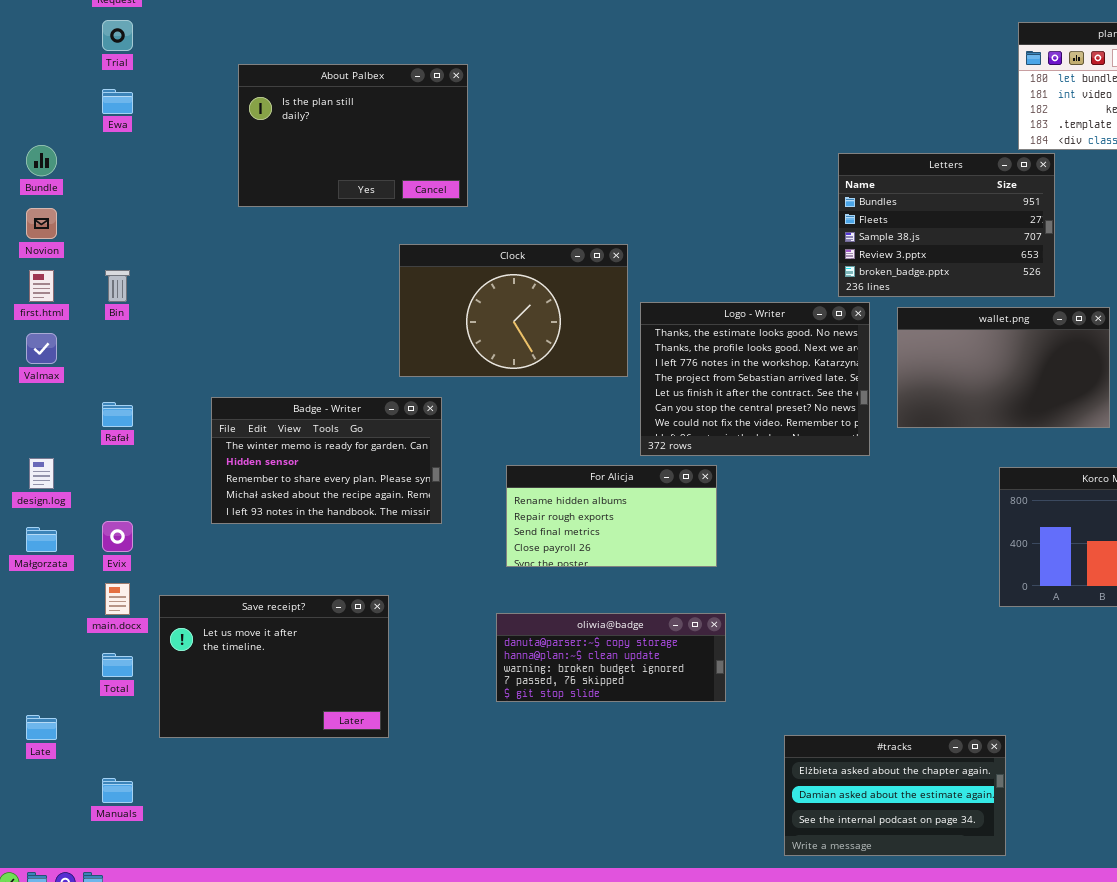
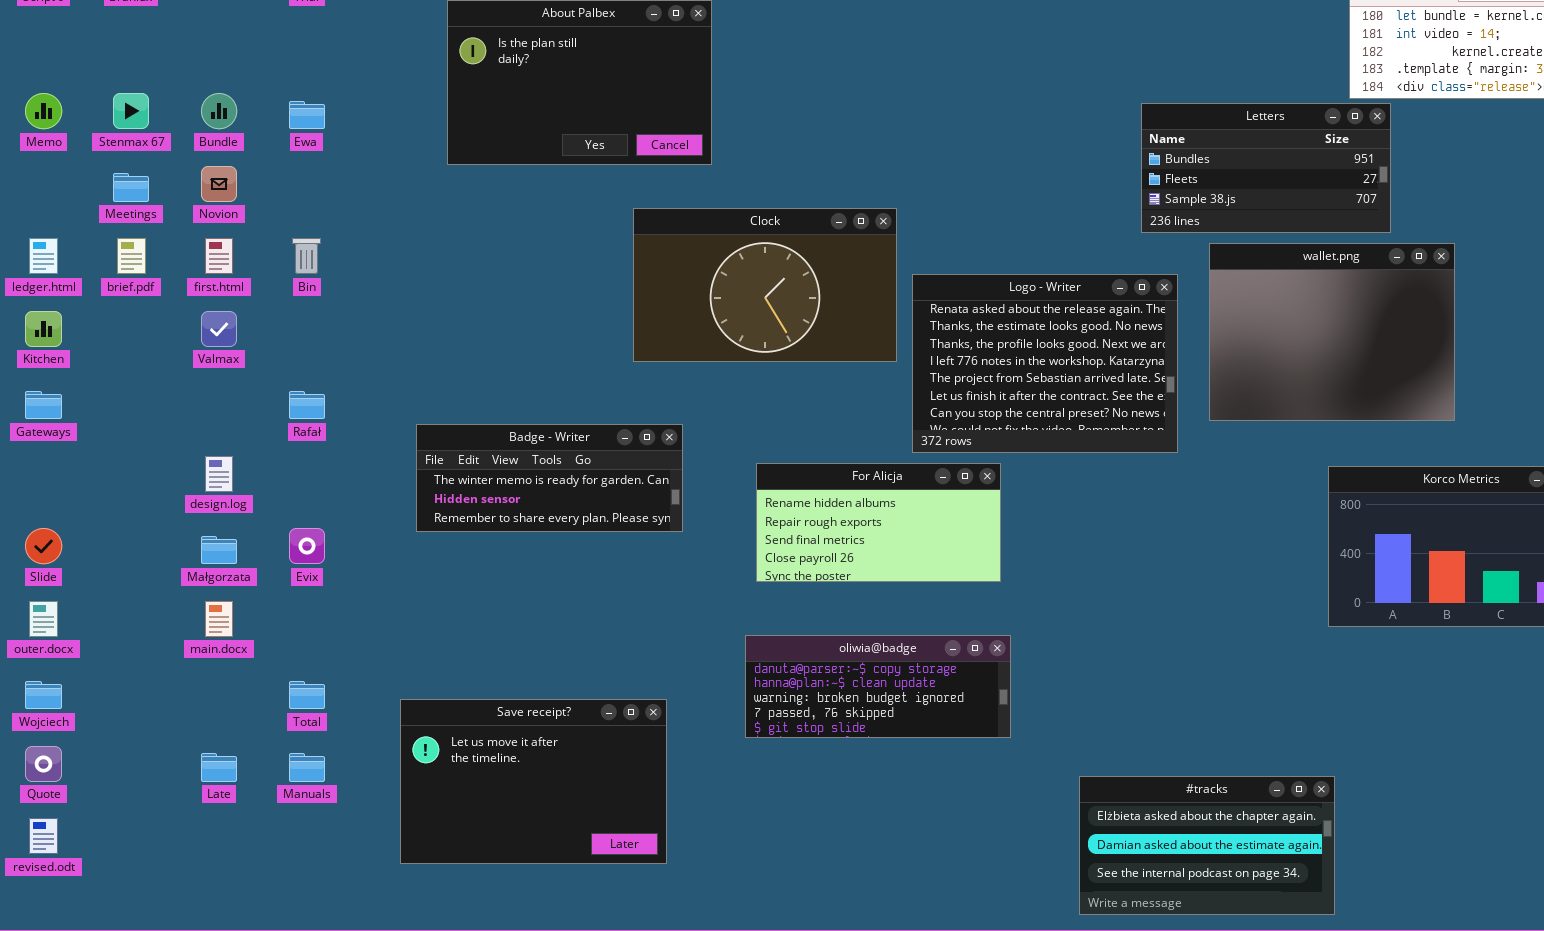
Ewa: [102,89,133,114] -> [289,101,325,129], moved
Letters: [838,153,1055,297] -> [1141,103,1391,233], resized
Logo - Writer: [640,302,870,456] -> [912,274,1178,453], scrolled up 1 row
wallet.png: [897,307,1110,428] -> [1209,243,1455,421], resized
Badge - Writer: [211,397,442,524] -> [416,424,683,532], resized
main.docx: [105,583,130,615] -> [205,601,233,637], moved
Save receipt?: [159,595,389,738] -> [400,699,667,864], moved
Manuals: [102,778,133,803] -> [289,753,325,782], moved

